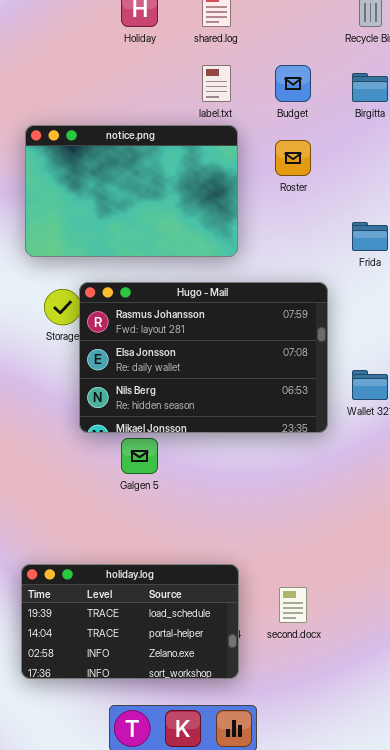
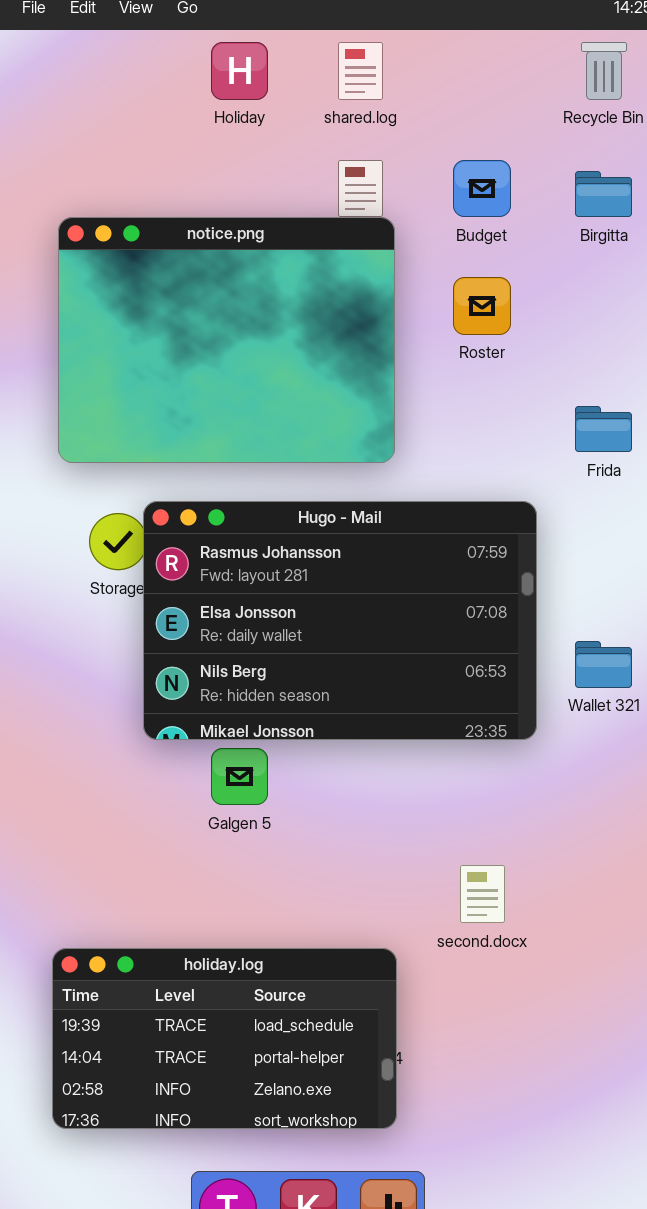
notice.png: [25,125,238,257] -> [58,217,395,463], resized
second.docx: [279,587,307,623] -> [460,865,505,923], moved

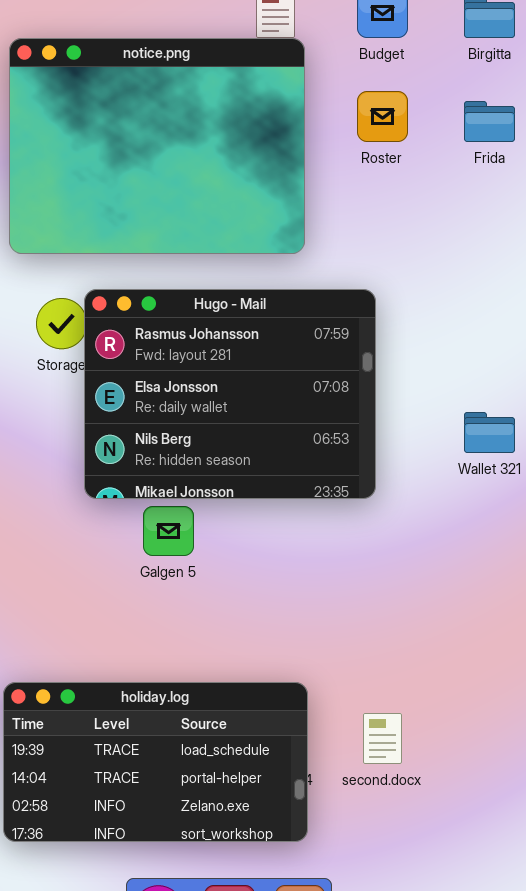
Frida: [575,406,632,452] -> [464,101,515,142], moved
Hugo - Mail: [143,501,537,740] -> [84,289,376,499], resized
second.docx: [460,865,505,923] -> [363,713,402,764], moved

